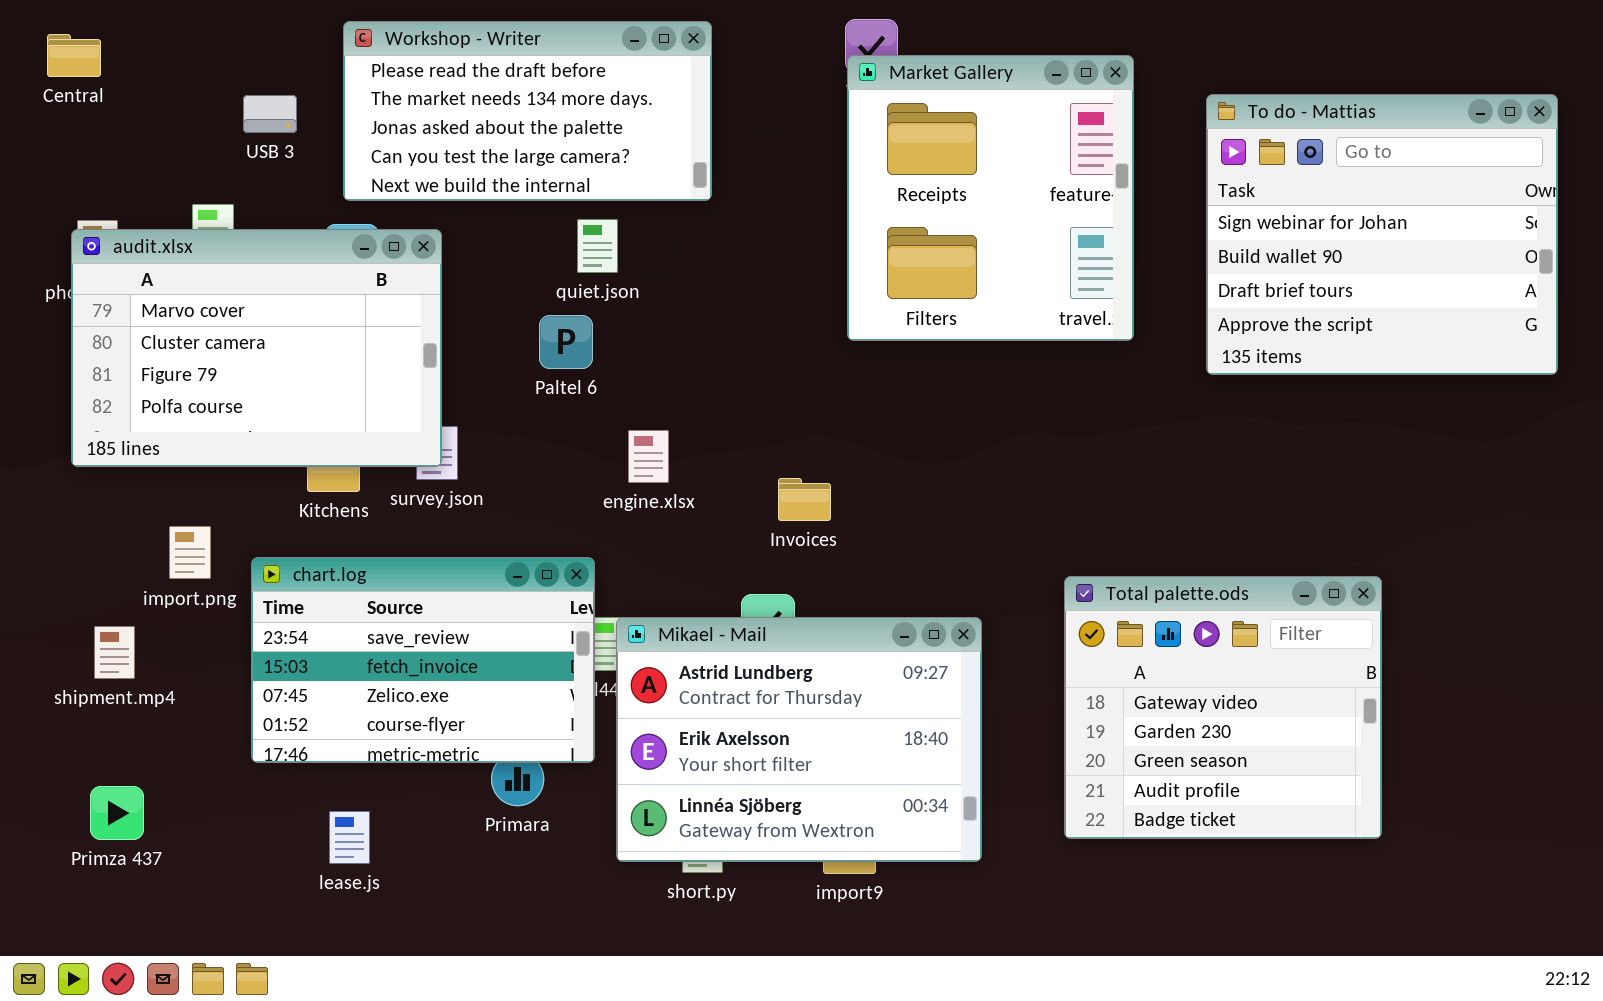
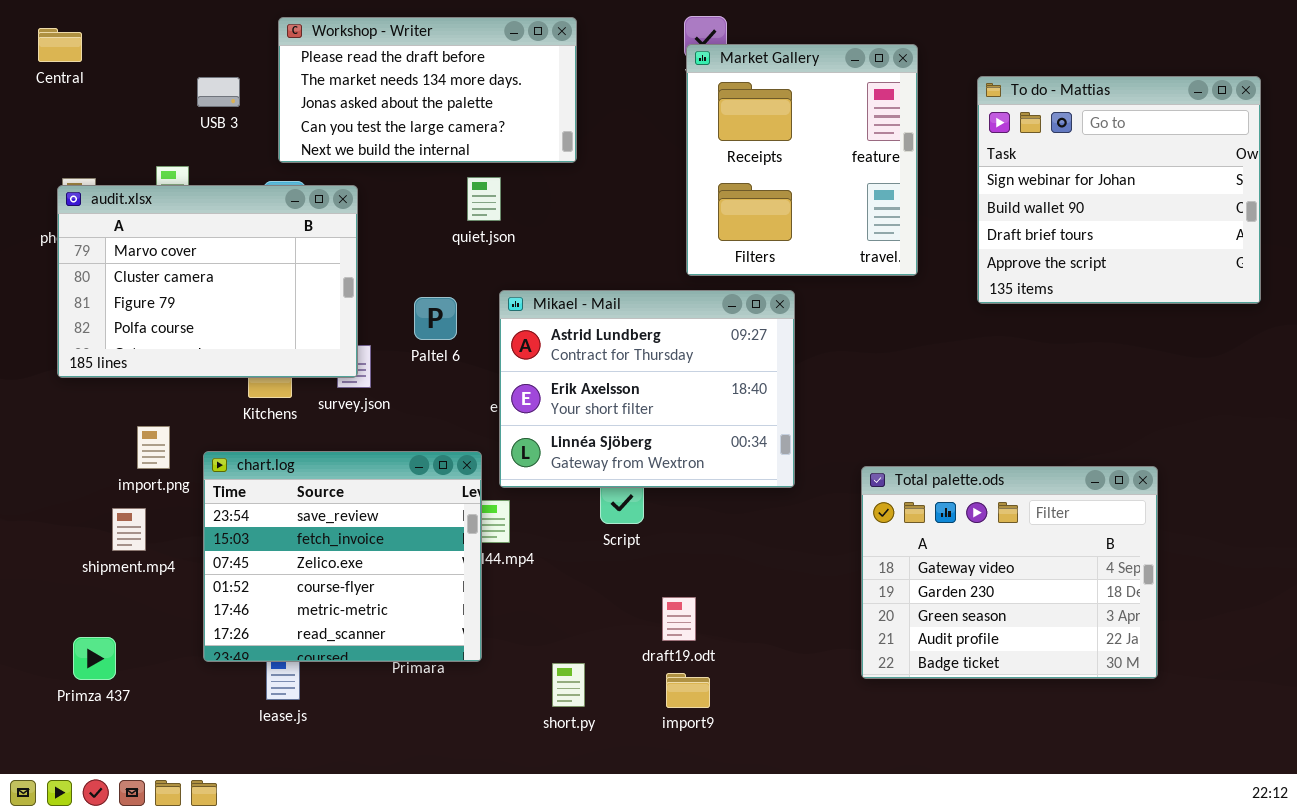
Paltel 6: [539,315,593,369] -> [414,297,457,340], moved
chart.log: [251,557,595,763] -> [203,451,482,662], resized
Total palette.ods: [1064,576,1382,839] -> [861,466,1158,679], resized
Mikael - Mail: [616,617,982,862] -> [499,290,795,488], moved
shipment.mp4: [94,626,135,679] -> [112,508,146,551], moved

